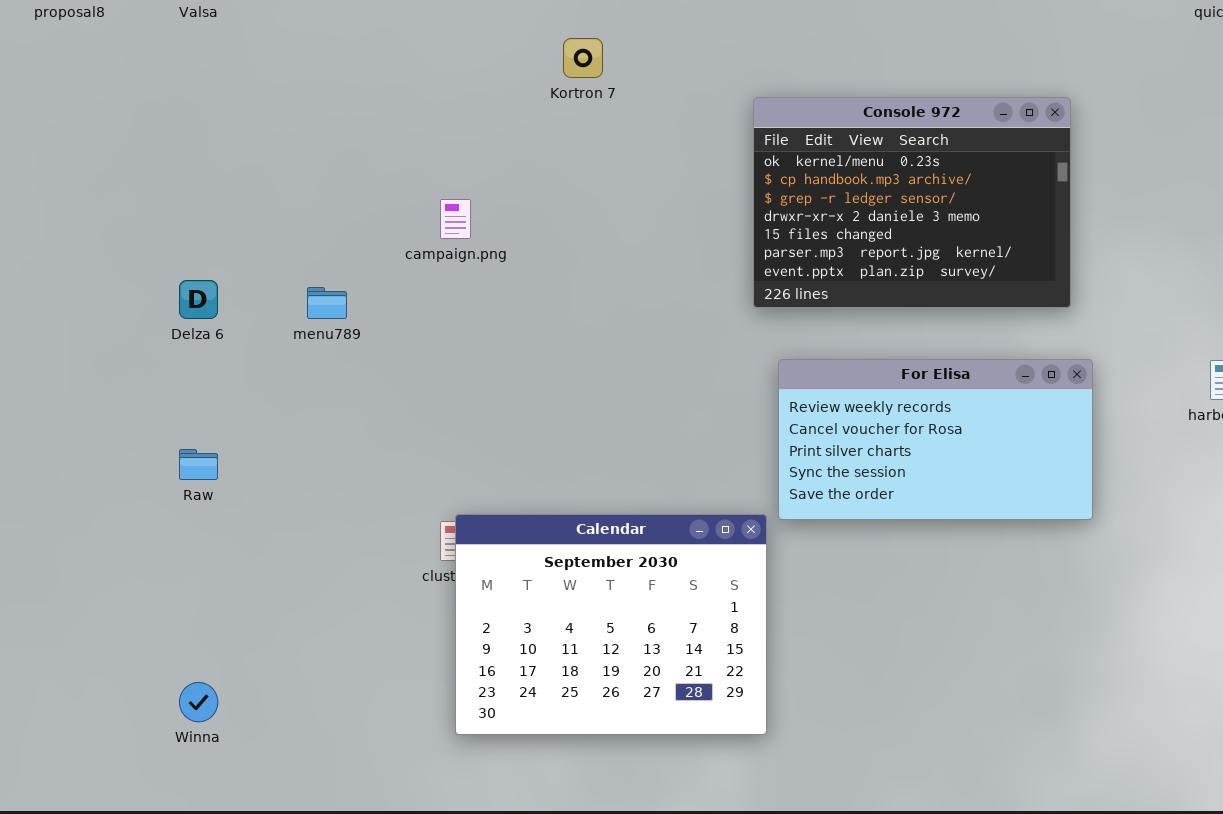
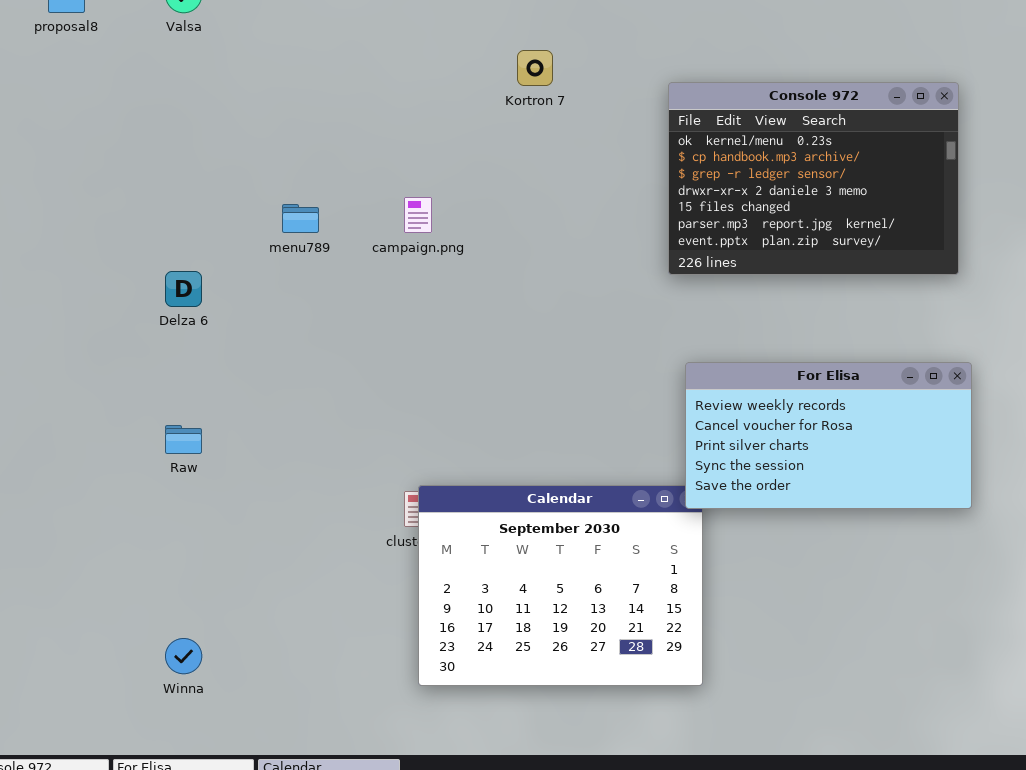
Console 972: [753,97,1071,308] -> [668,82,959,275], moved
menu789: [307,287,347,319] -> [282,204,319,233], moved
For Elisa: [778,359,1093,520] -> [685,362,972,509], moved

